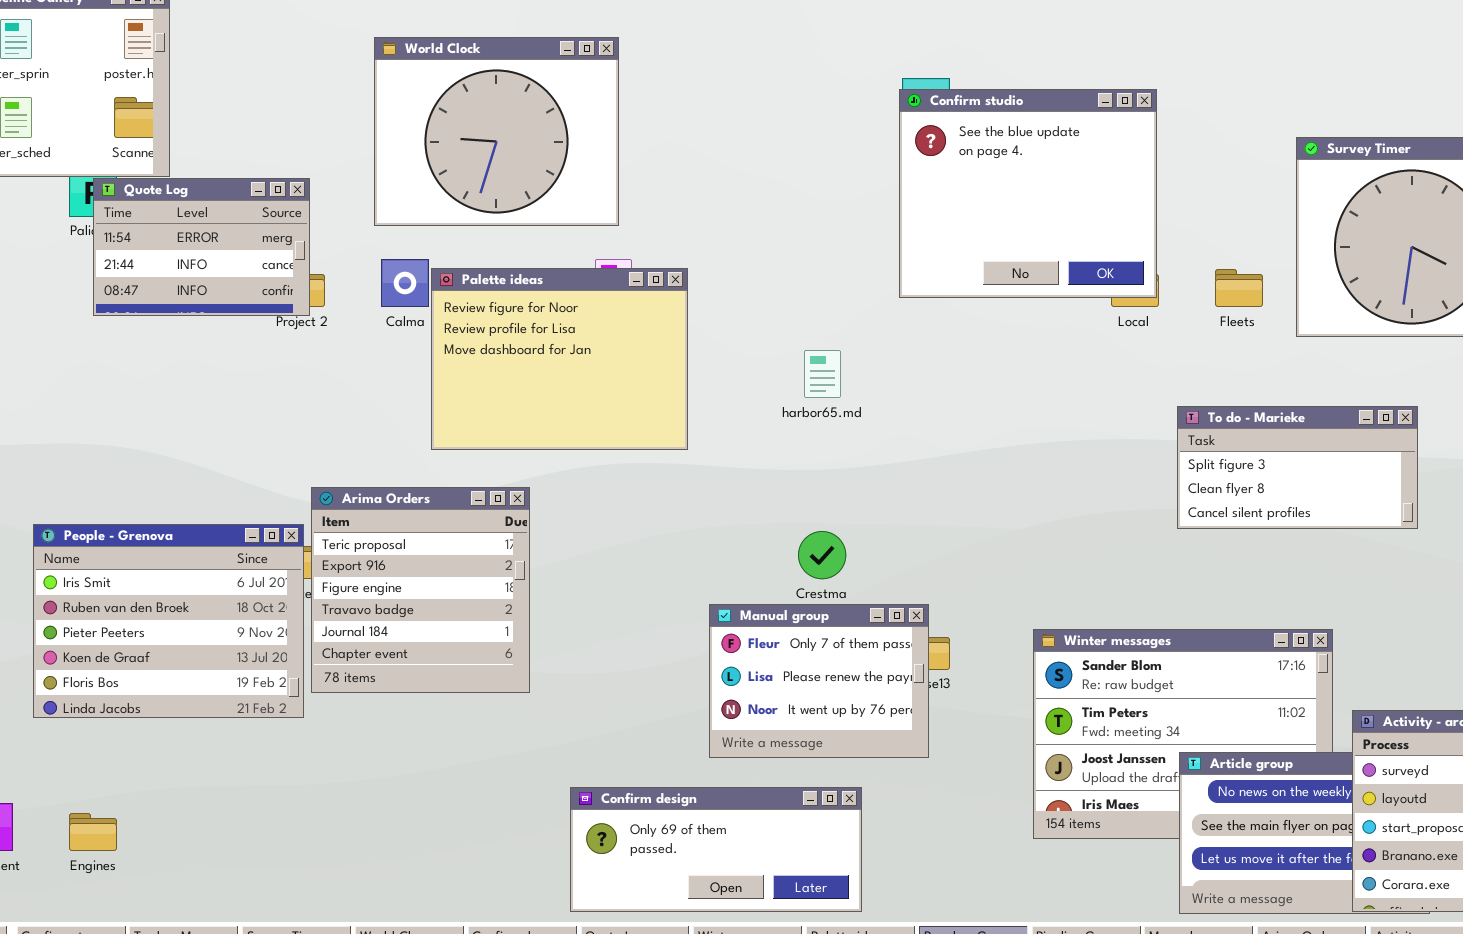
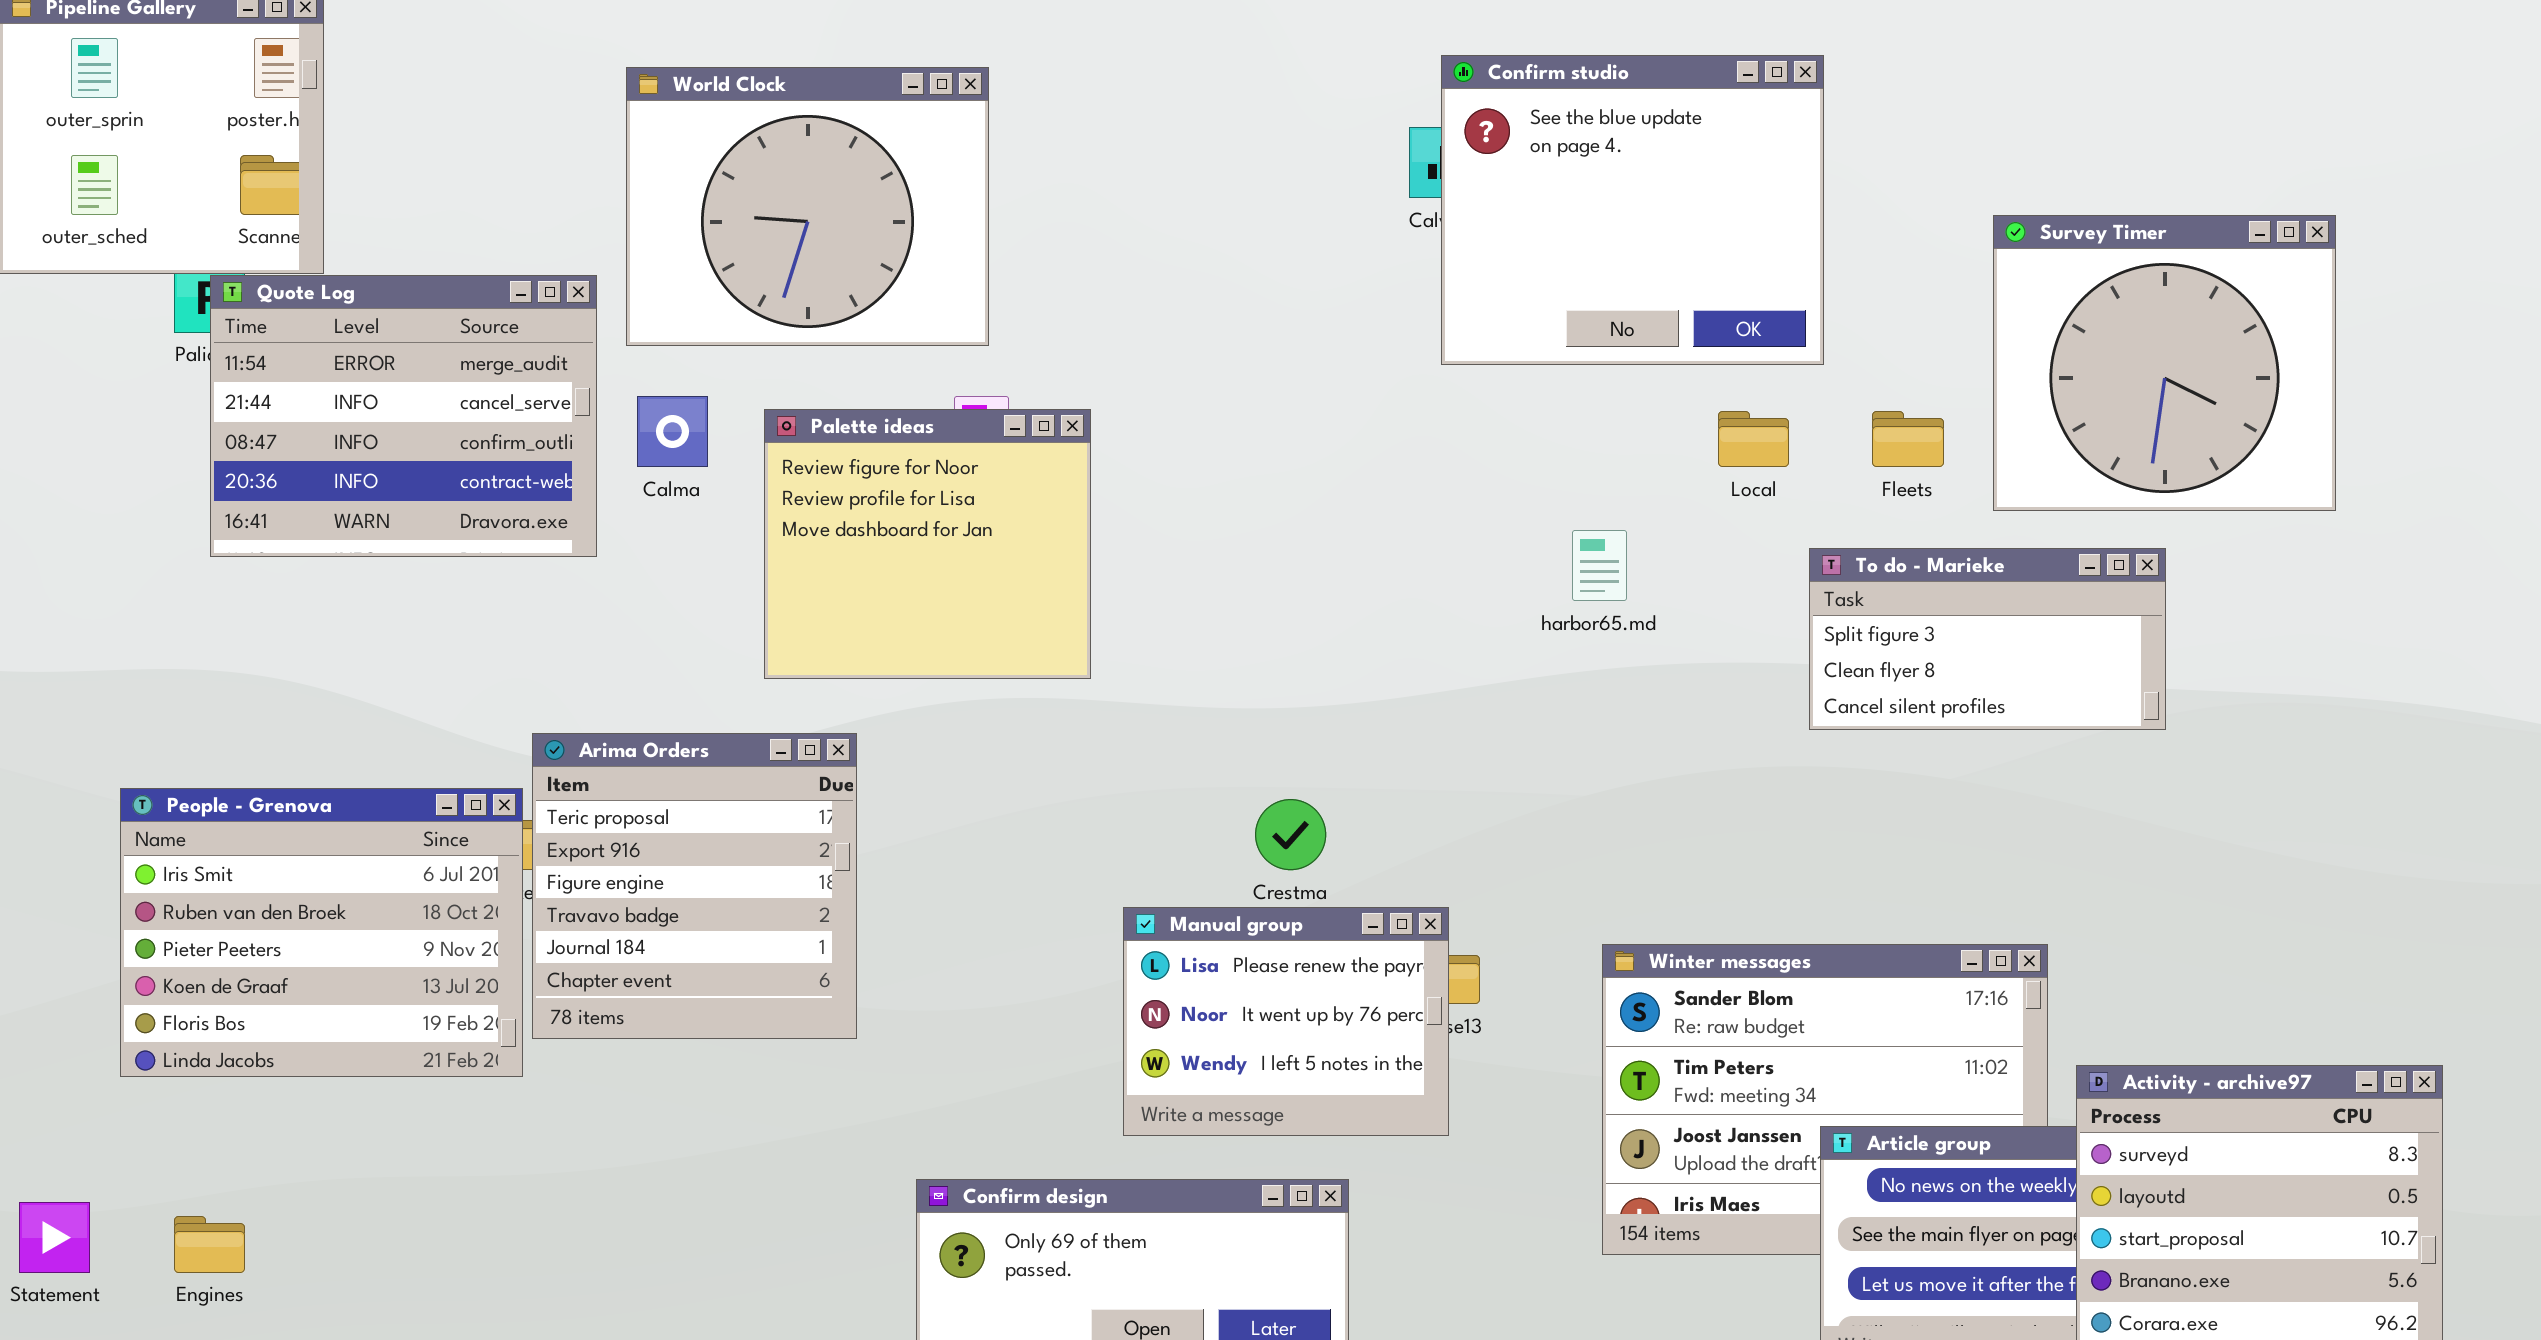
Confirm studio: [899,89,1157,298] -> [1441,55,1824,365], moved
Quote Log: [93,178,310,316] -> [210,275,597,557], resized
Palette ideas: [431,268,688,450] -> [764,409,1091,679], resized
harbor65.md: [804,350,841,398] -> [1572,530,1627,601], moved
To do - Marieke: [1177,406,1418,529] -> [1809,548,2166,730], moved
Manual group: [709,604,929,758] -> [1123,907,1449,1136], scrolled down 1 row

